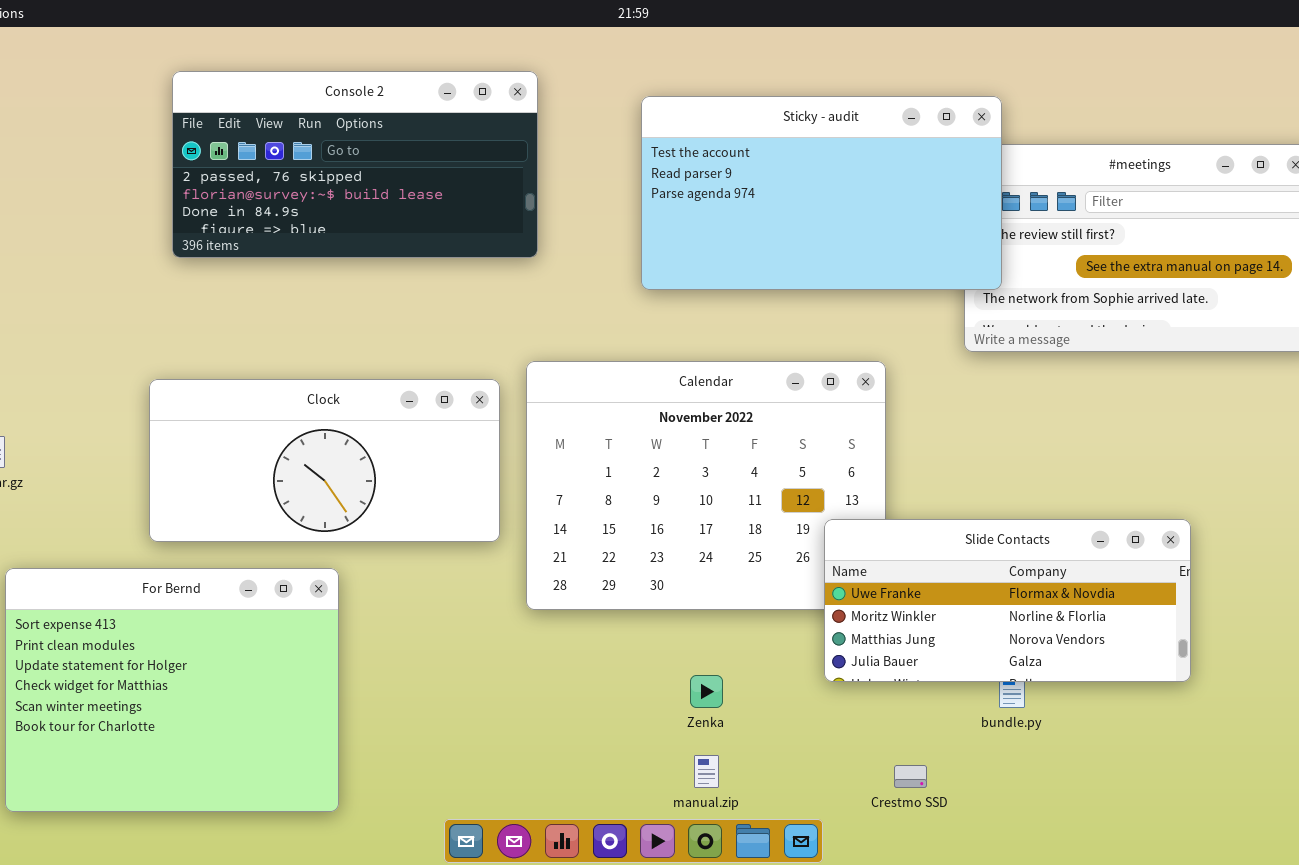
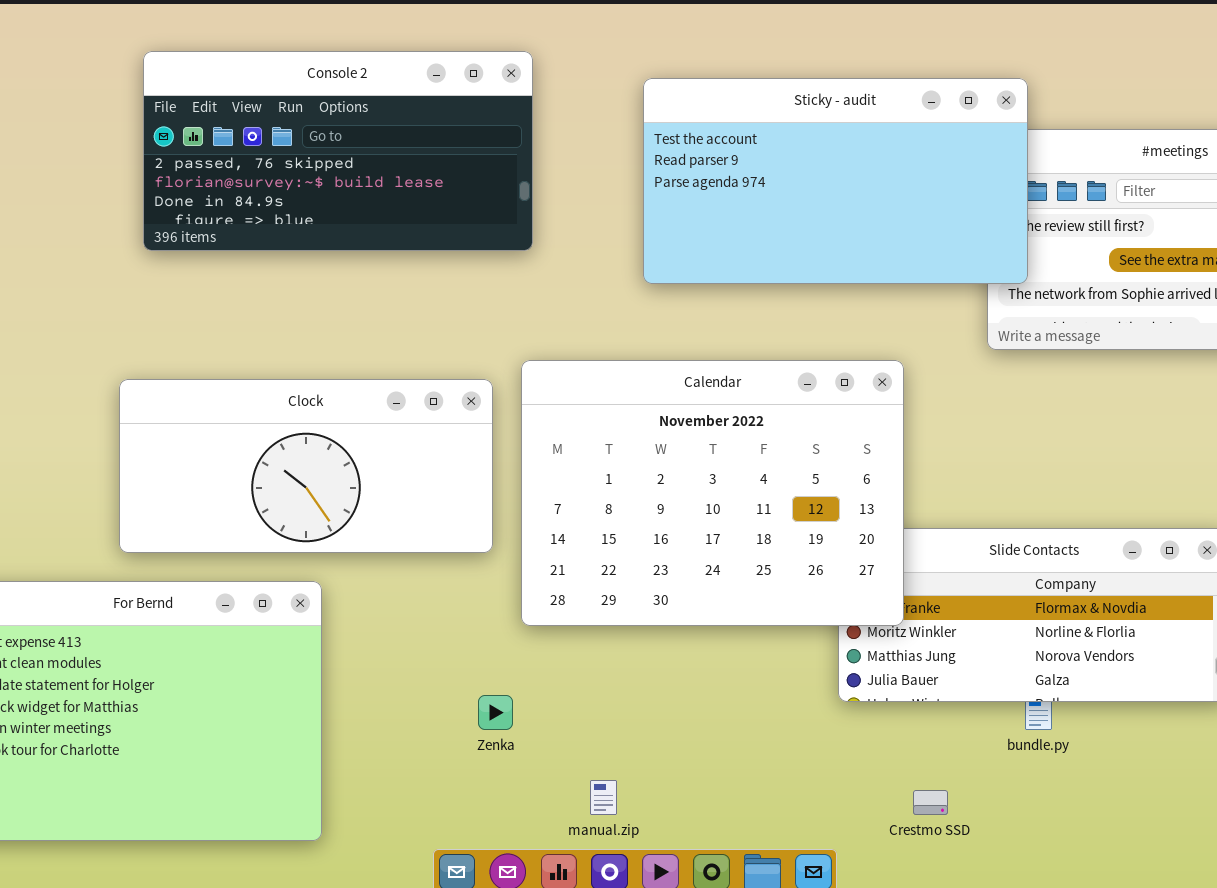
Calendar: [526,361,886,610] -> [521,360,904,626], raised
Zenka: [690,675,723,708] -> [478,695,513,730], moved
manual.zip: [694,755,719,788] -> [590,780,617,815], moved

